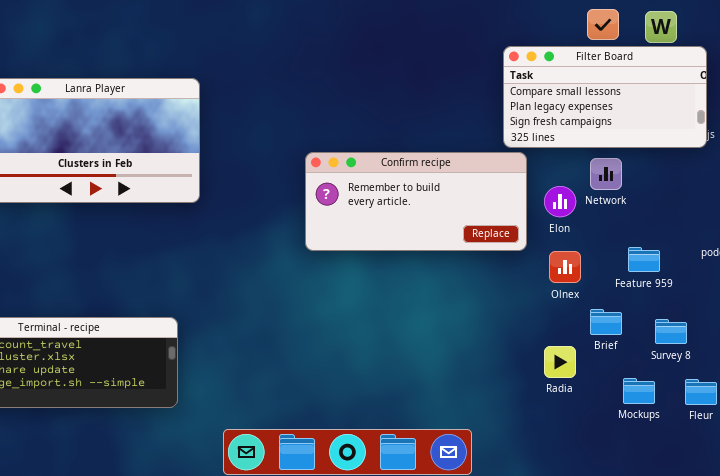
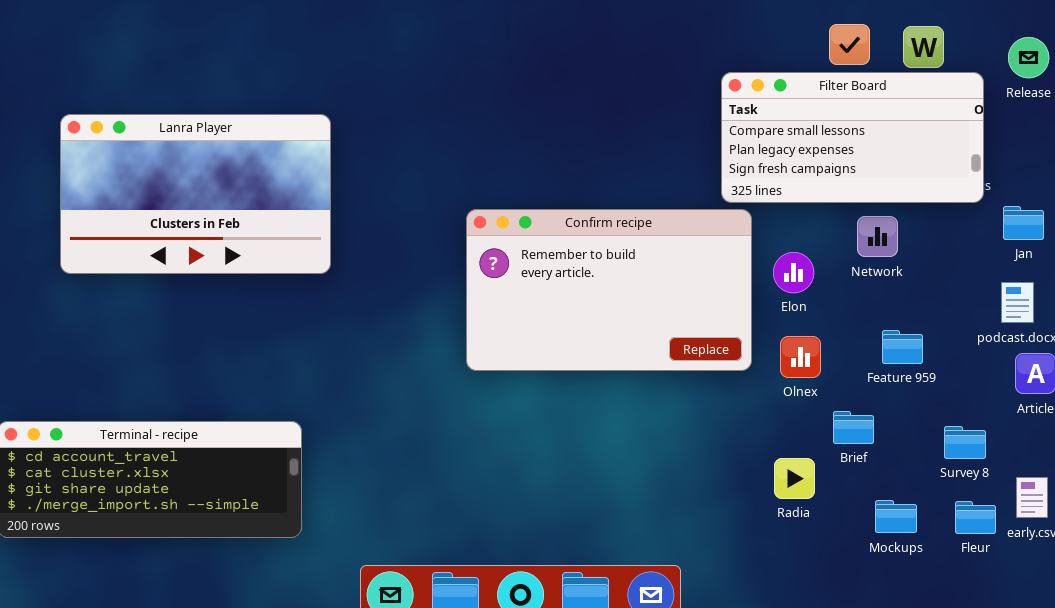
Confirm recipe: [305,152,527,251] -> [466,209,752,371], resized
Network: [590,158,622,190] -> [857,216,898,257], moved
Survey 8: [655,319,687,344] -> [944,426,986,459], moved

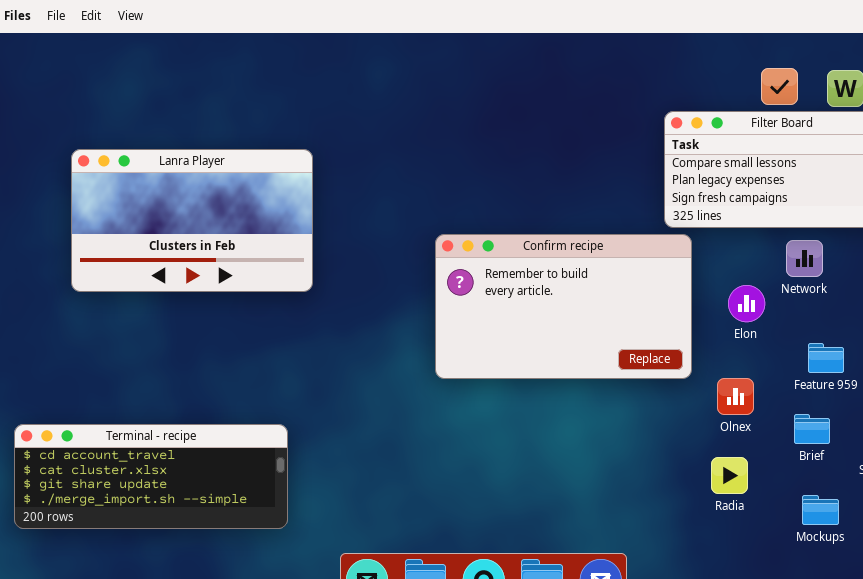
Elon: [773,252,814,293] -> [728,285,765,322], moved
Olnex: [780,336,821,378] -> [717,378,754,415], moved
Brief: [833,411,874,444] -> [794,414,830,444], moved

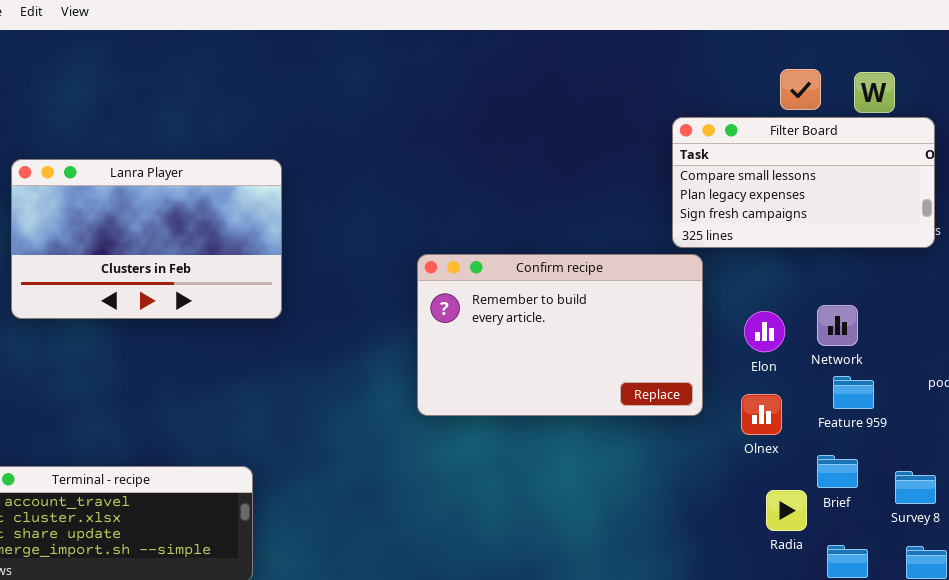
Network: [786,240,823,277] -> [817,305,858,346], moved
Olnex: [717,378,754,415] -> [741,394,782,435], moved
Radia: [711,457,748,494] -> [766,490,807,531], moved

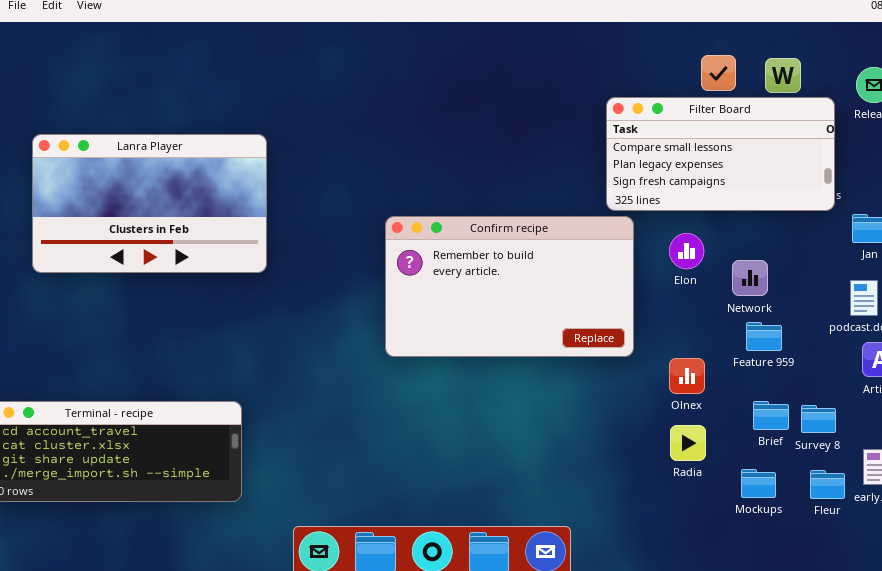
Elon: [744,311,785,352] -> [669,233,704,269], moved
Olnex: [741,394,782,435] -> [669,358,705,394], moved
Brief: [817,455,858,488] -> [753,401,789,430], moved
Radia: [766,490,807,531] -> [670,425,706,461], moved

